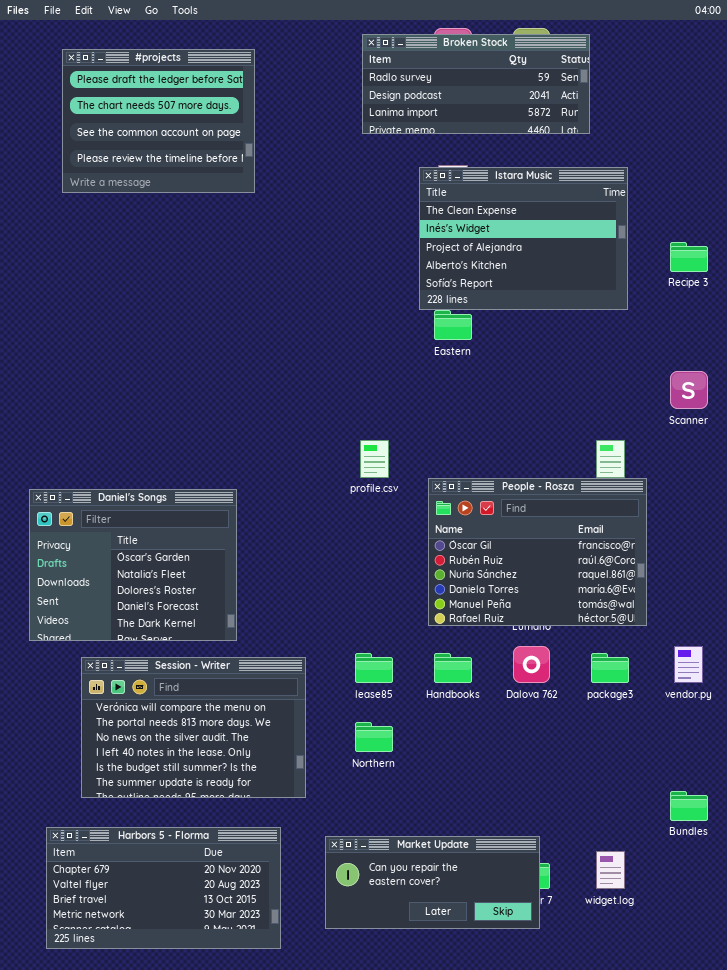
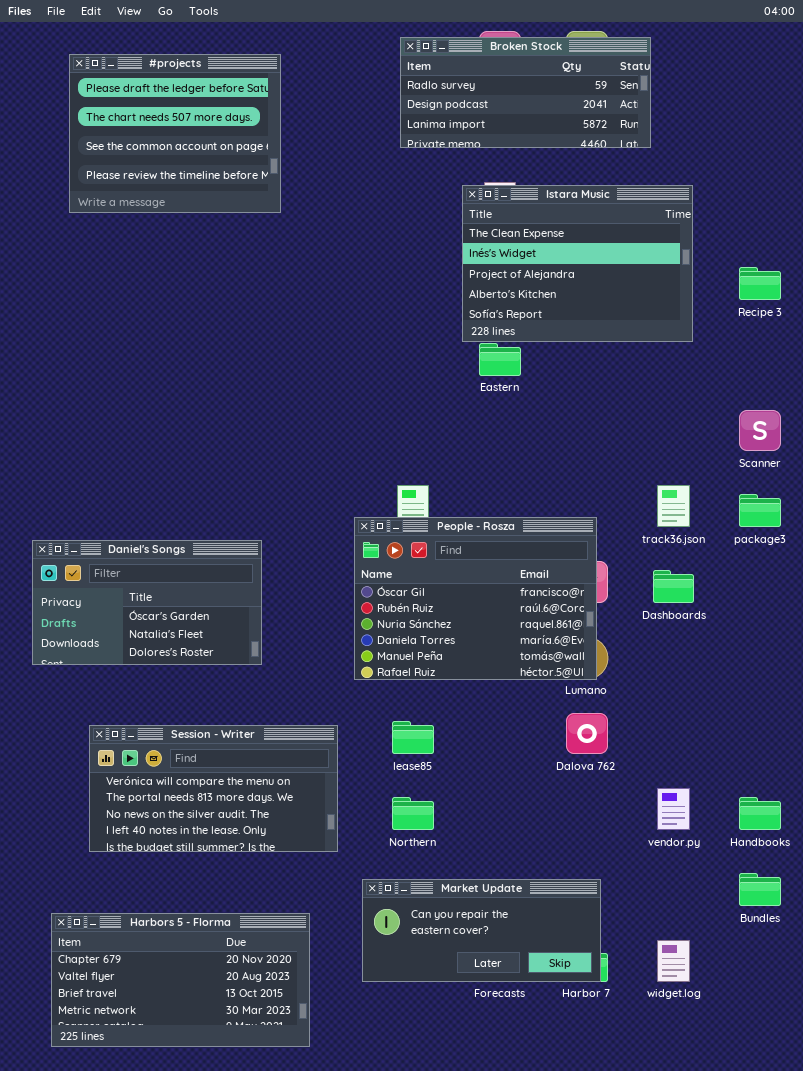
People - Rosza: [428,478,647,626] -> [354,517,597,680], moved
Daniel's Songs: [29,489,237,641] -> [32,540,262,665], resized
vendor.py: [674,646,703,683] -> [657,788,690,830], moved
Handbooks: [434,653,472,683] -> [739,797,781,830], moved
package3: [591,653,629,683] -> [739,494,781,527], moved
Session - Writer: [81,657,306,798] -> [89,725,338,852], resized
Market Update: [325,836,540,929] -> [362,879,601,982], moved

